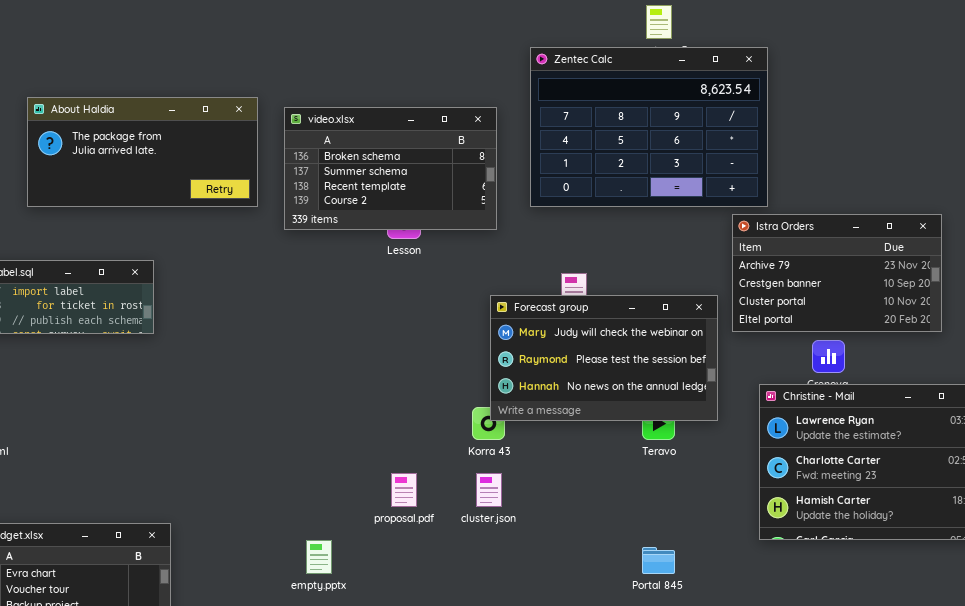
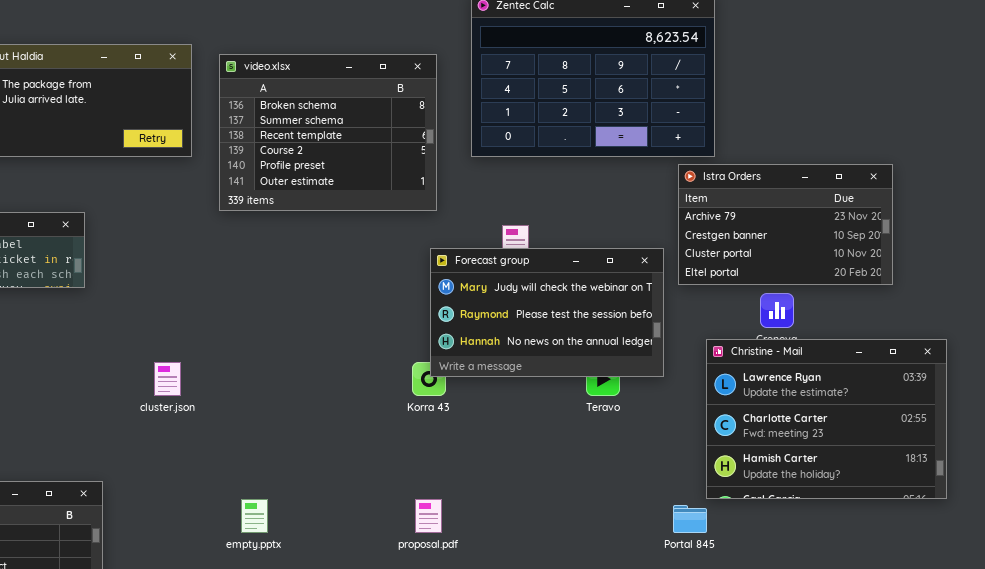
video.xlsx: [284,107,497,230] -> [219,54,437,211], resized
proposal.pdf: [391,473,417,507] -> [415,499,442,533], moved
cluster.json: [476,473,502,507] -> [154,362,181,396], moved
Portal 845: [642,547,675,574] -> [673,505,707,533], moved

